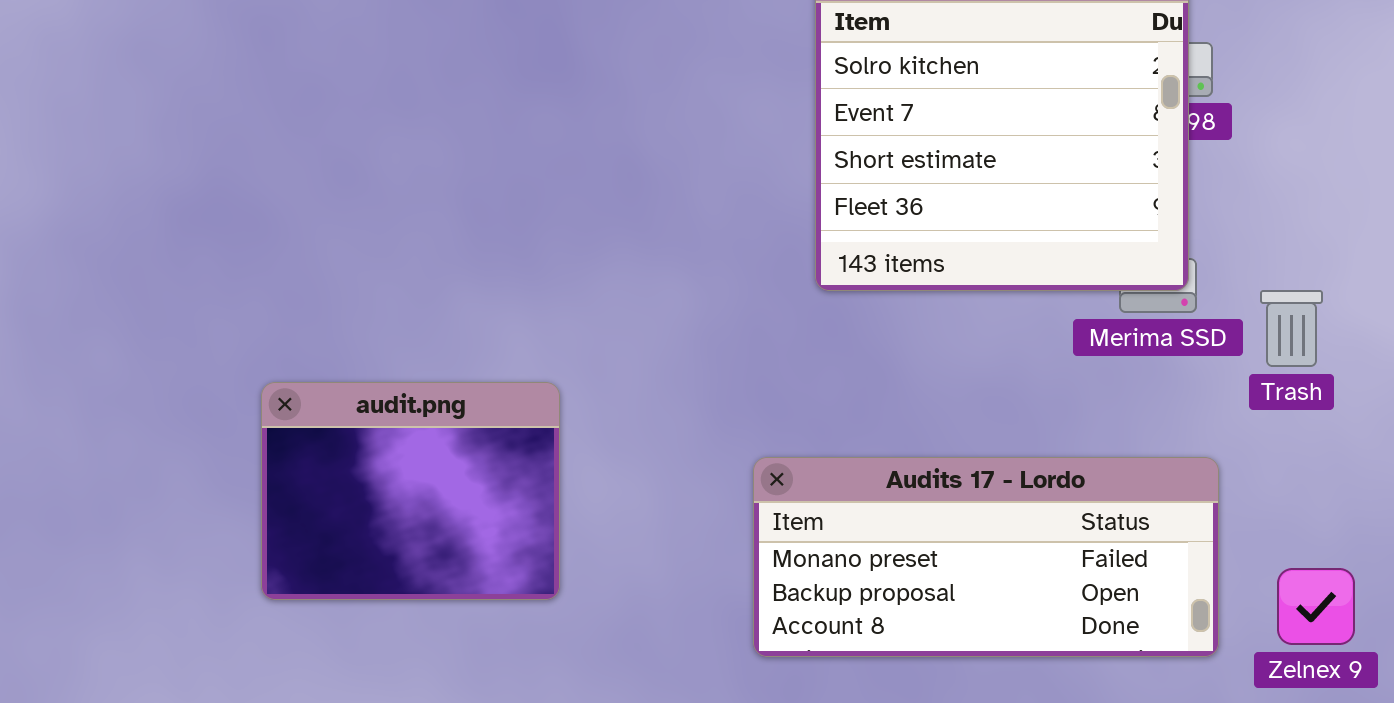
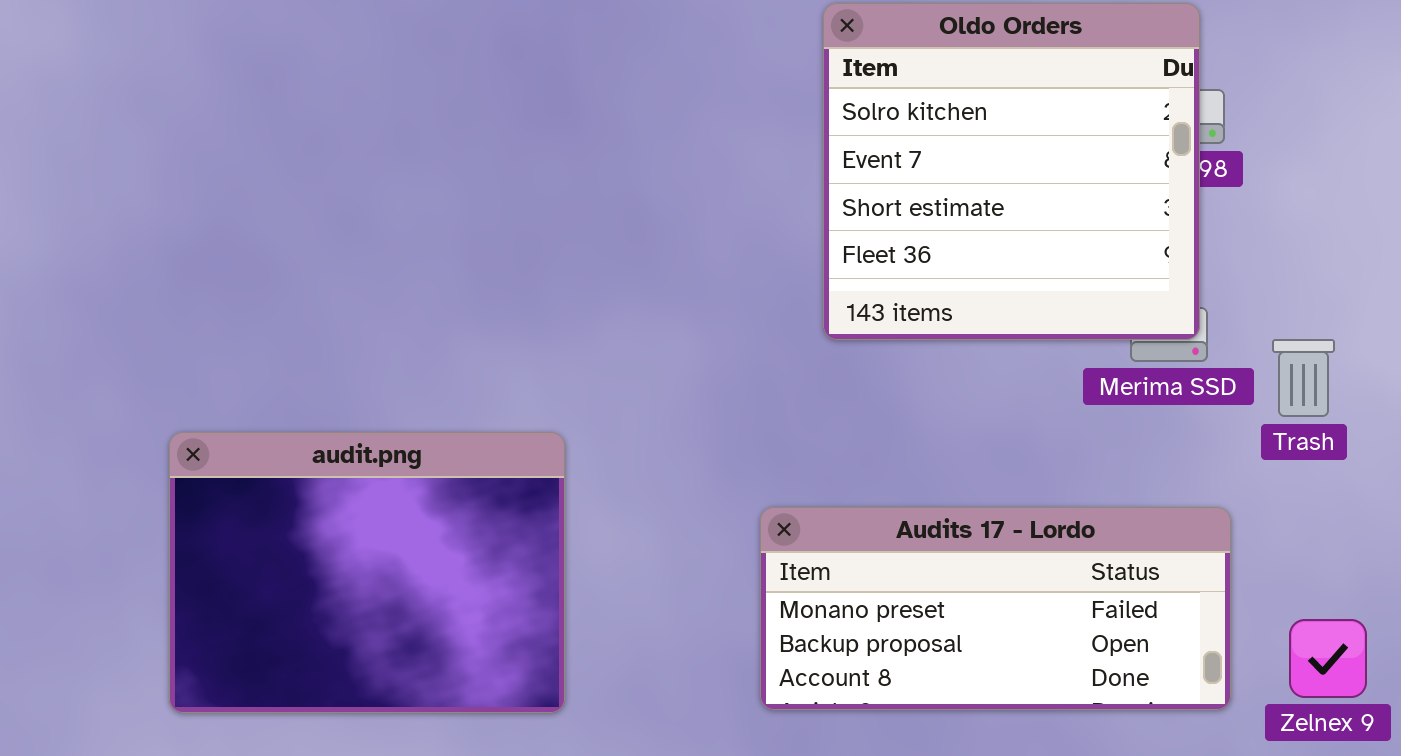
audit.png: [261,382,560,600] -> [169,432,565,713], resized

